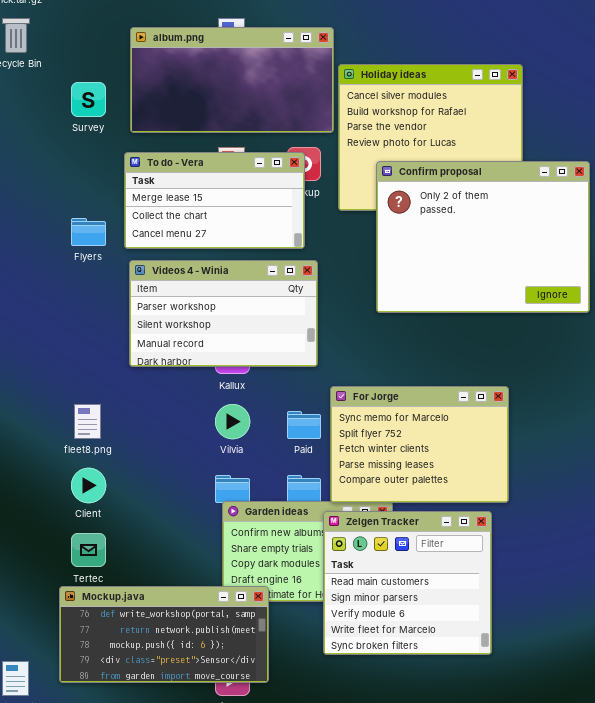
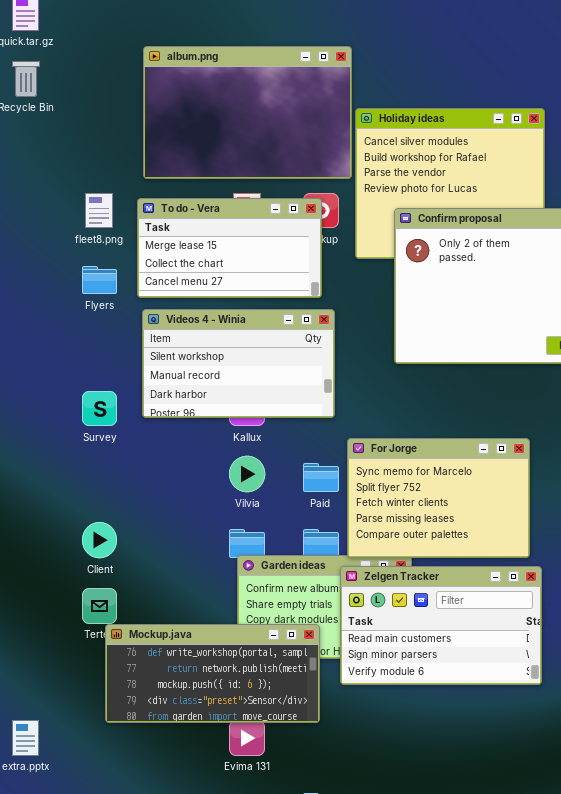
album.png: [130,27,334,133] -> [143,46,352,179], resized
Survey: [71,82,106,117] -> [82,391,117,426], moved
Videos 4 - Winia: [129,260,318,367] -> [142,309,335,418], scrolled down 1 row
fleet8.png: [74,404,101,439] -> [85,193,113,228], moved
Zelgen Tracker: [323,511,492,655] -> [340,566,542,685], resized
Mockup.java: [59,586,269,683] -> [105,624,320,723], moved

